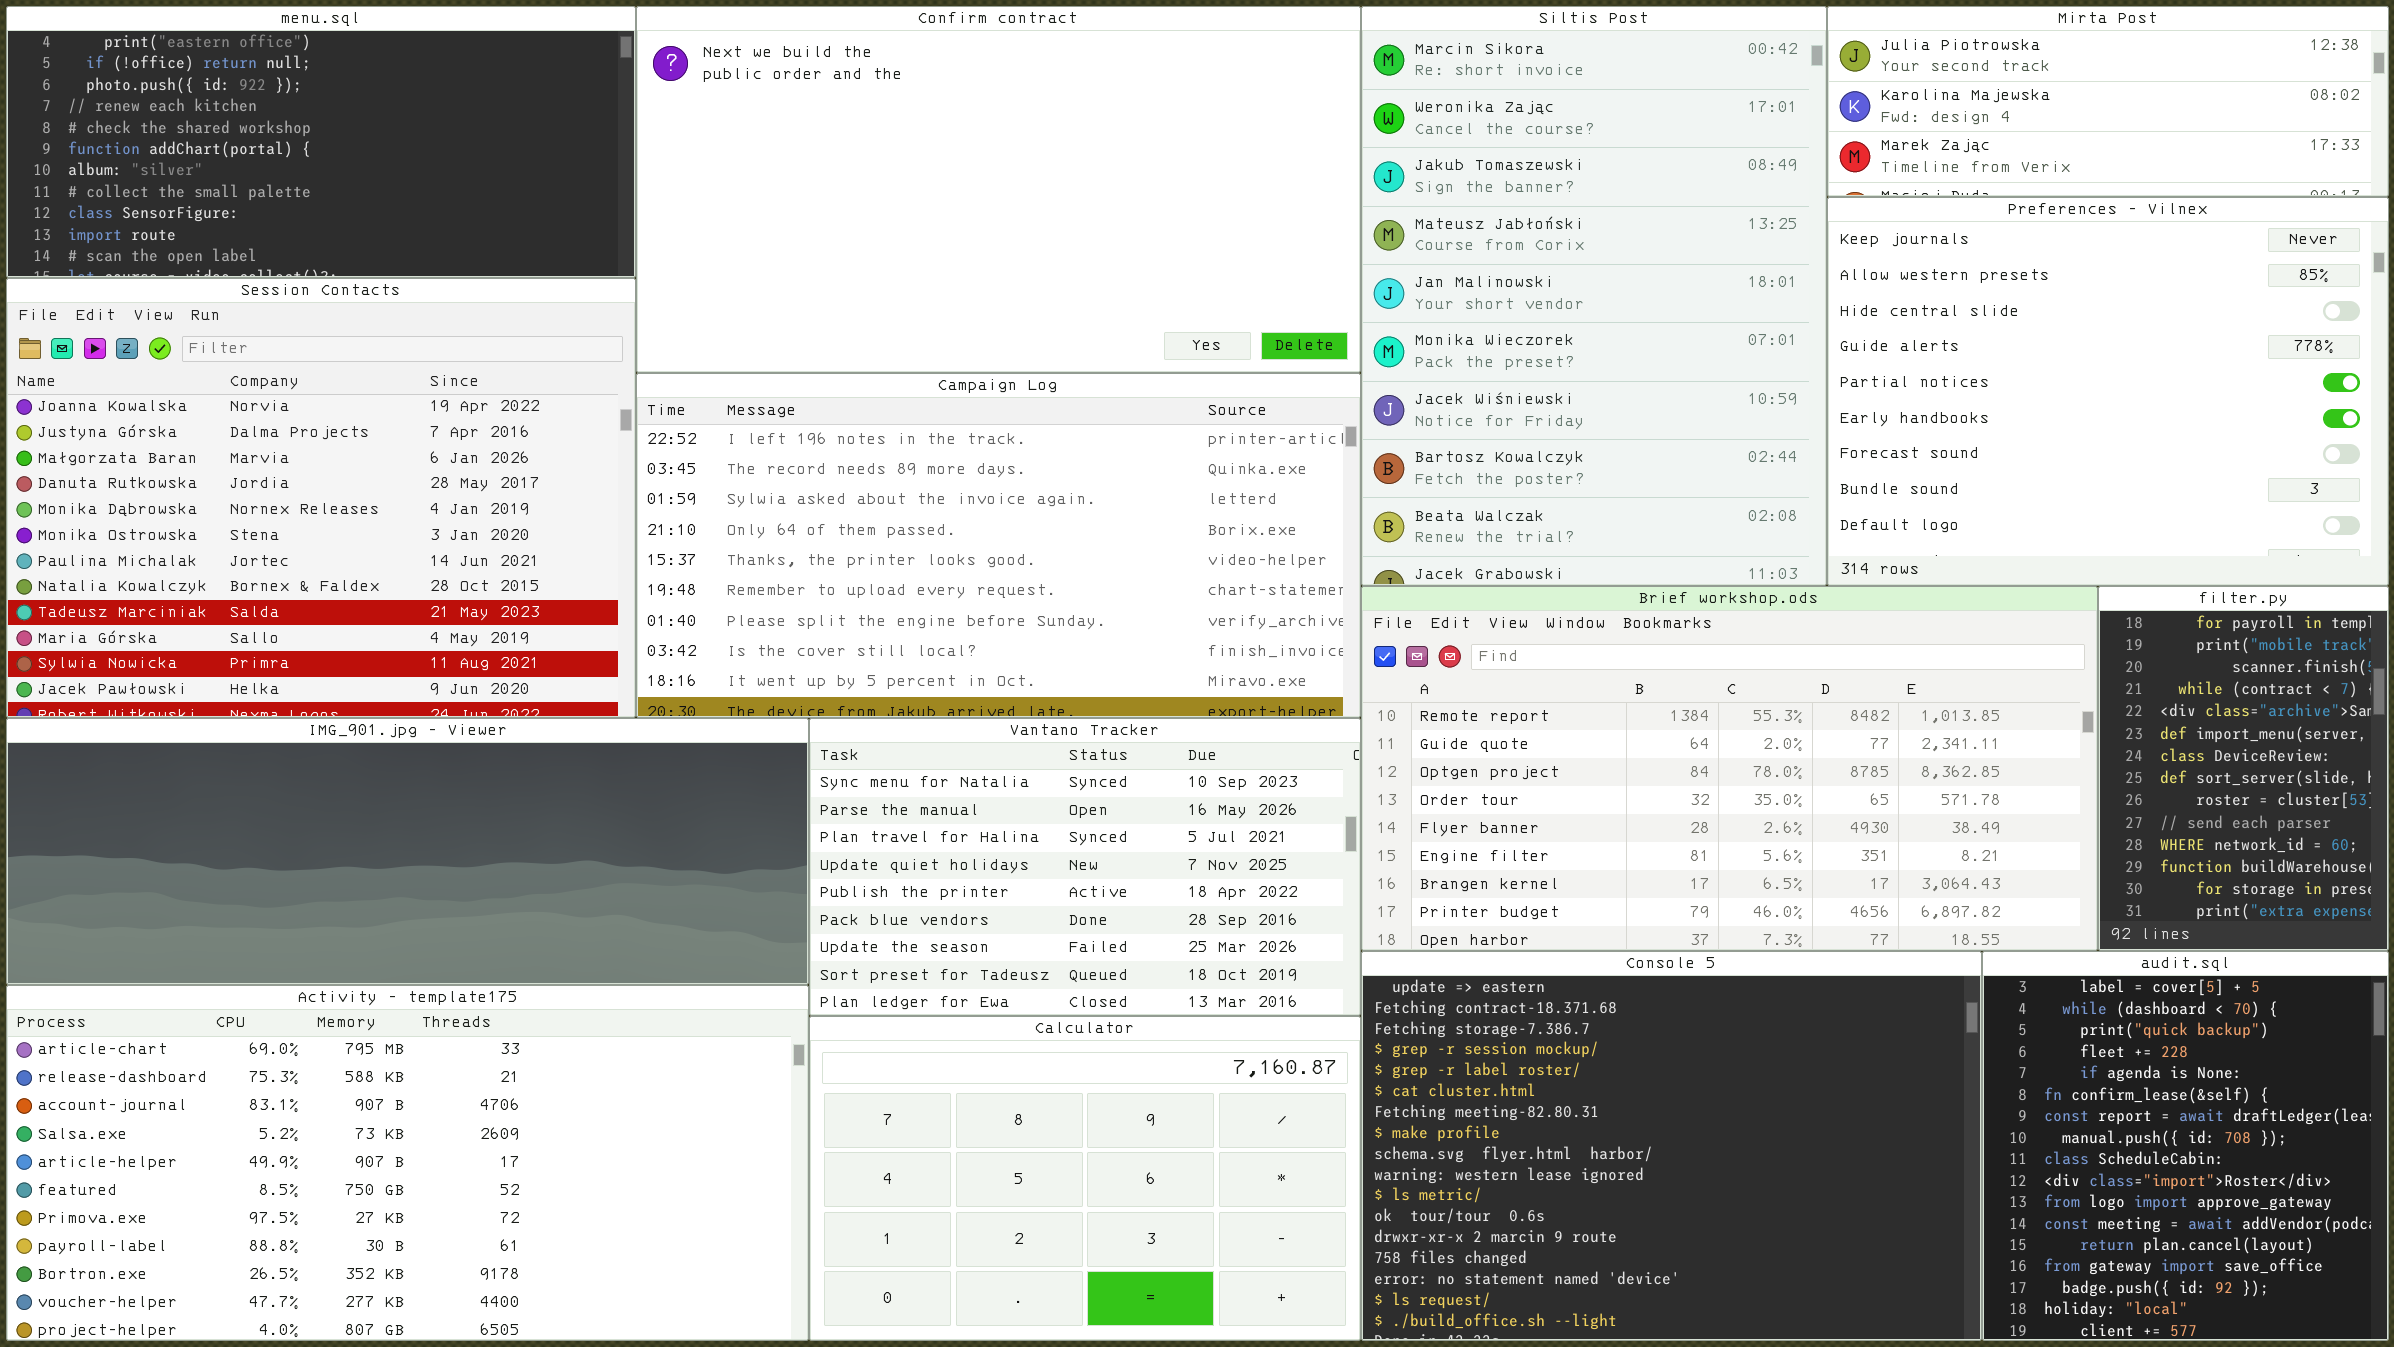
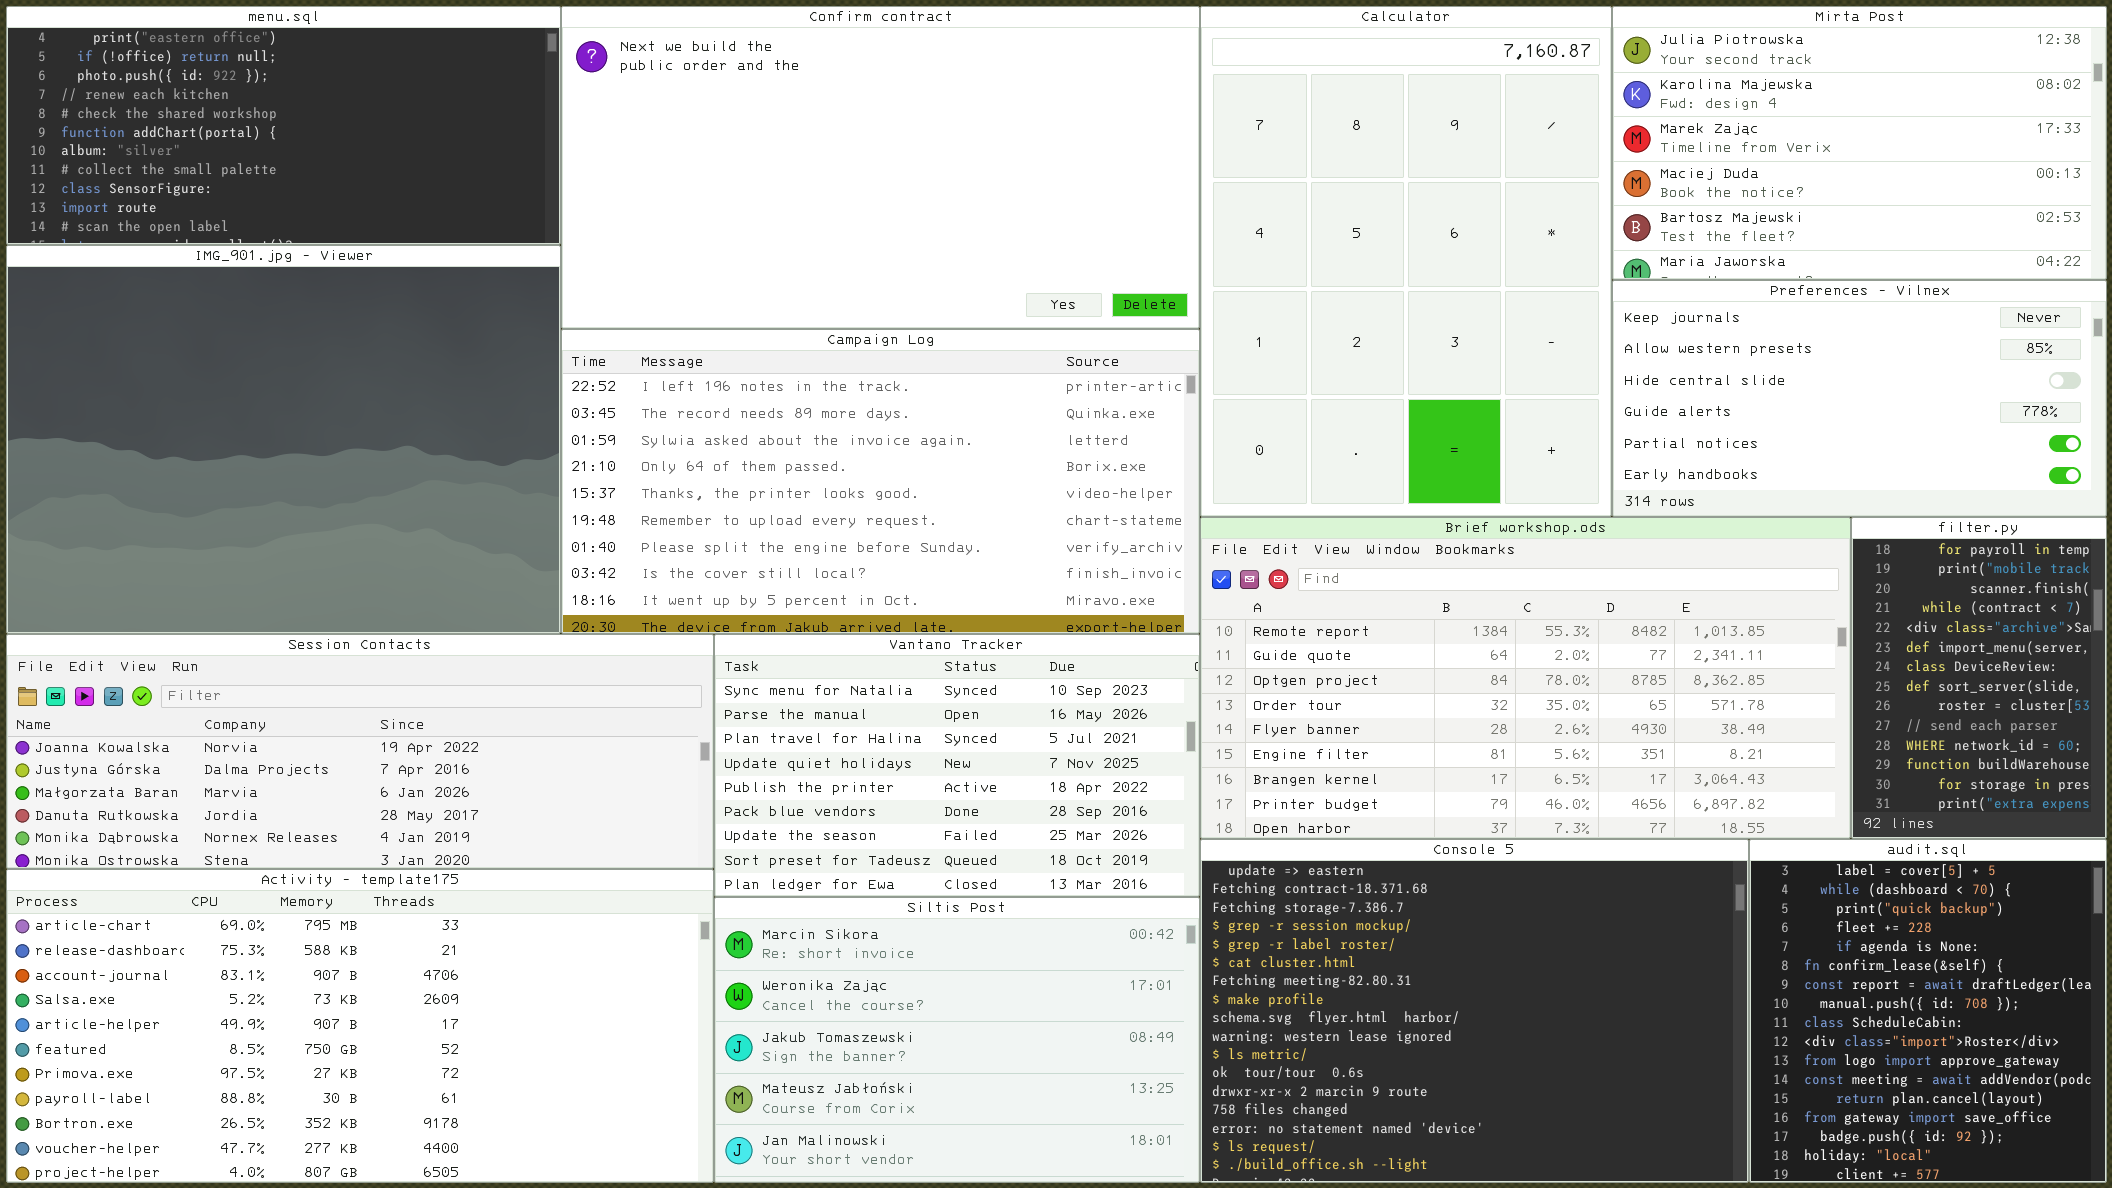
Siltis Post: [1361,6,1827,586] -> [714,897,1200,1183], moved, resized
Mirta Post: [1827,6,2389,197] -> [1612,6,2107,280], resized
Preferences - Vilnex: [1827,197,2389,586] -> [1612,280,2107,517], resized
Session Contacts: [6,278,636,718] -> [6,634,714,869], moved, resized
IMG_901.jpg - Viewer: [6,718,809,985] -> [6,245,561,634], moved, resized
Calculator: [809,1016,1361,1341] -> [1200,6,1612,517], moved, resized

